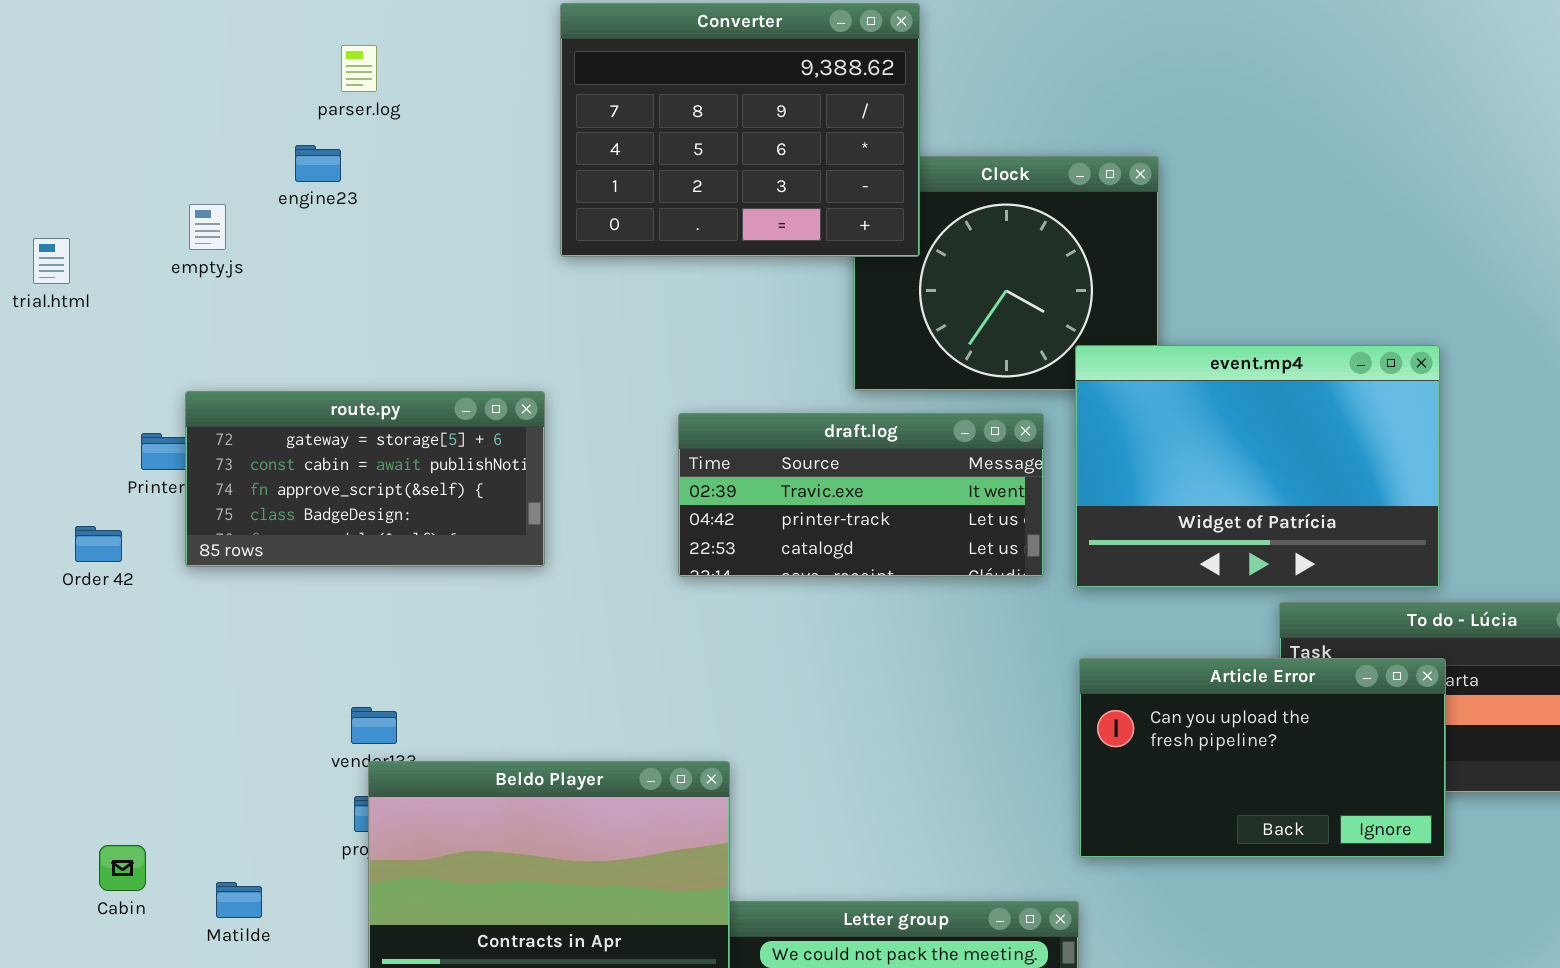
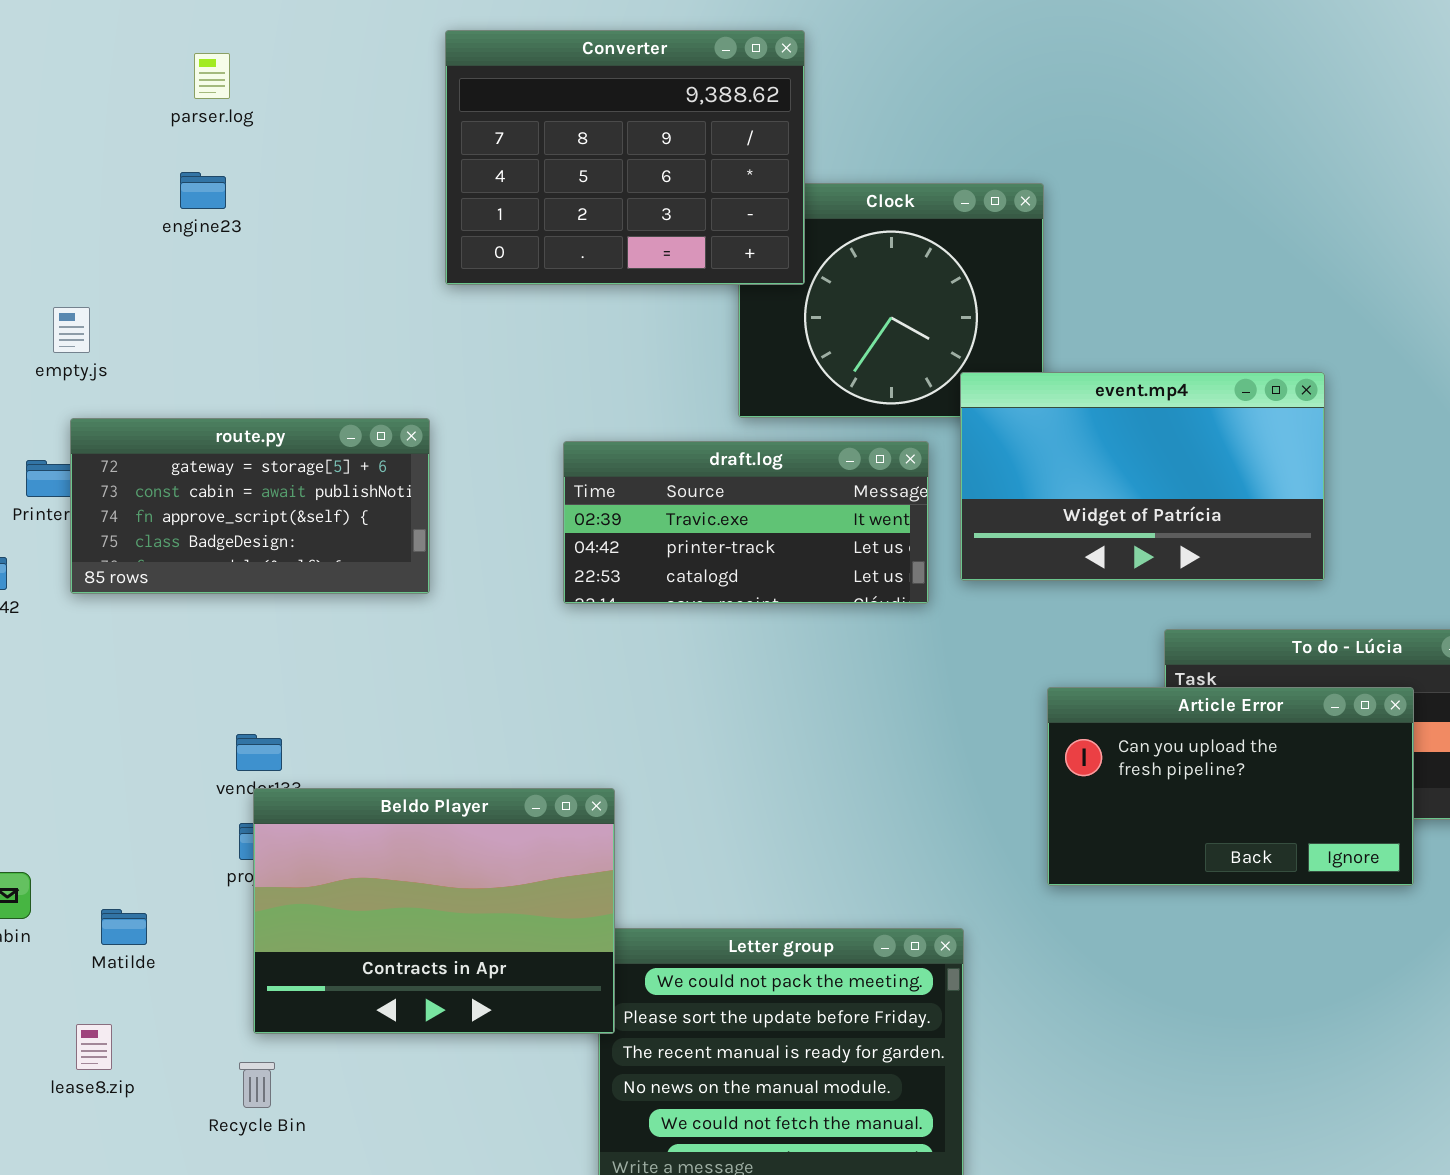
parser.log: [341,45,377,92] -> [194,53,230,99], moved
empty.js: [189,204,226,250] -> [53,307,90,353], moved
event.mp4: [1075,345,1440,588] -> [960,372,1325,581], resized
Article Error: [1079,658,1446,858] -> [1047,687,1414,886], moved

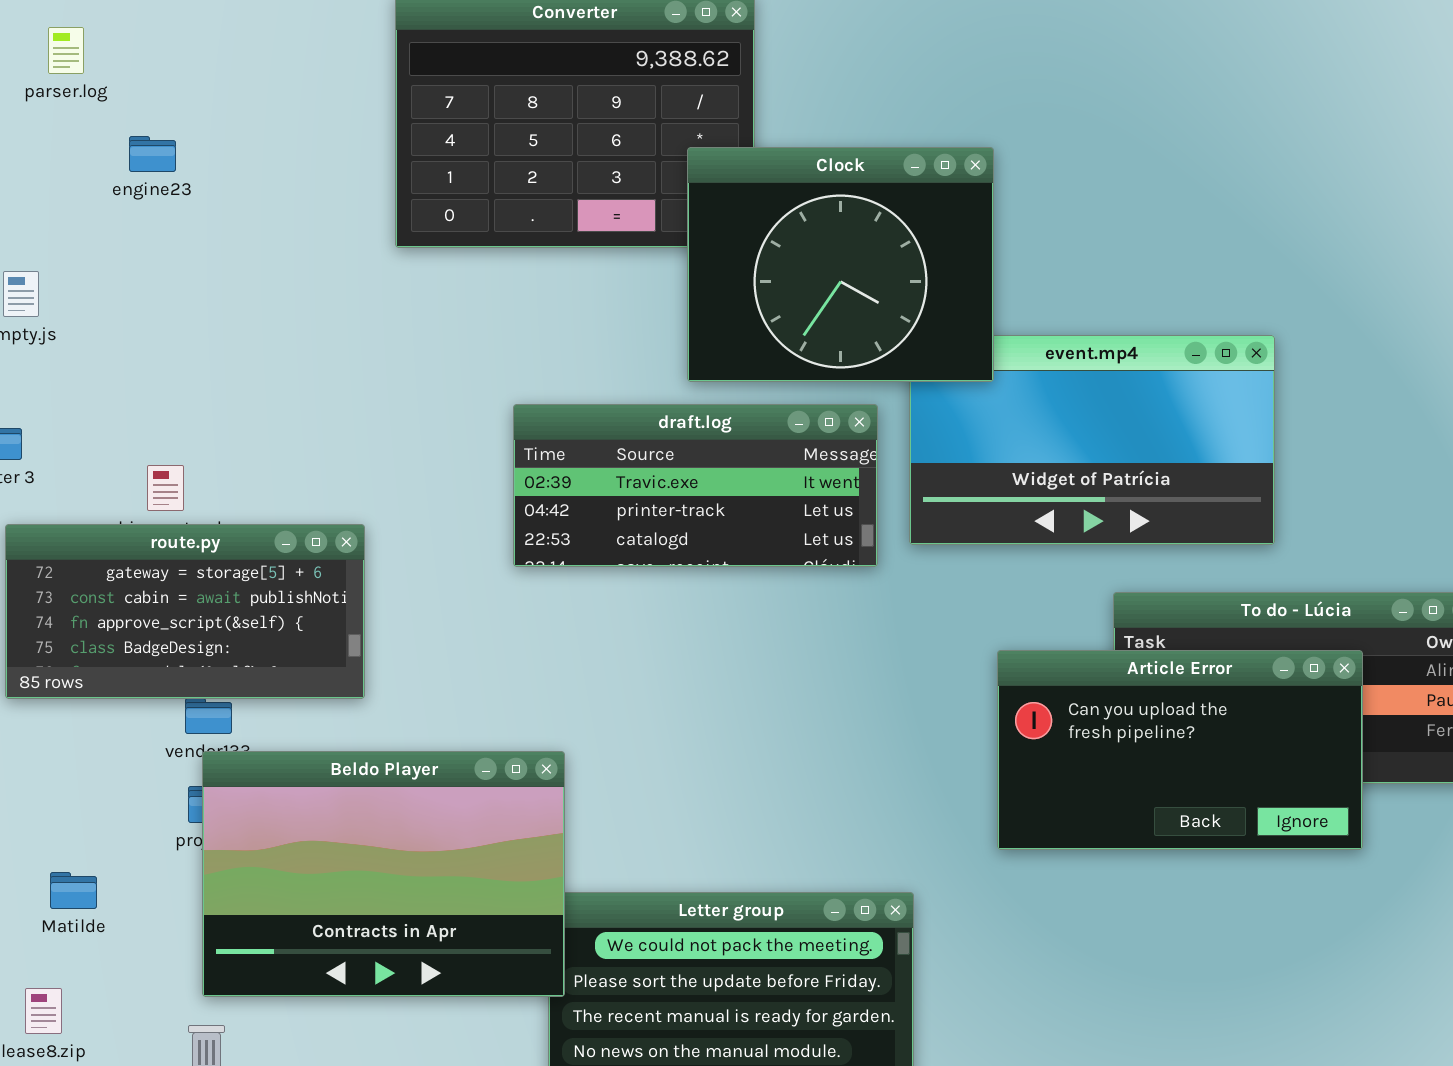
parser.log: [194,53,230,99] -> [48,27,84,74], moved
Clock: [738,183,1044,418] -> [687,147,994,382], raised
route.py: [70,418,430,594] -> [5,524,365,699], moved

